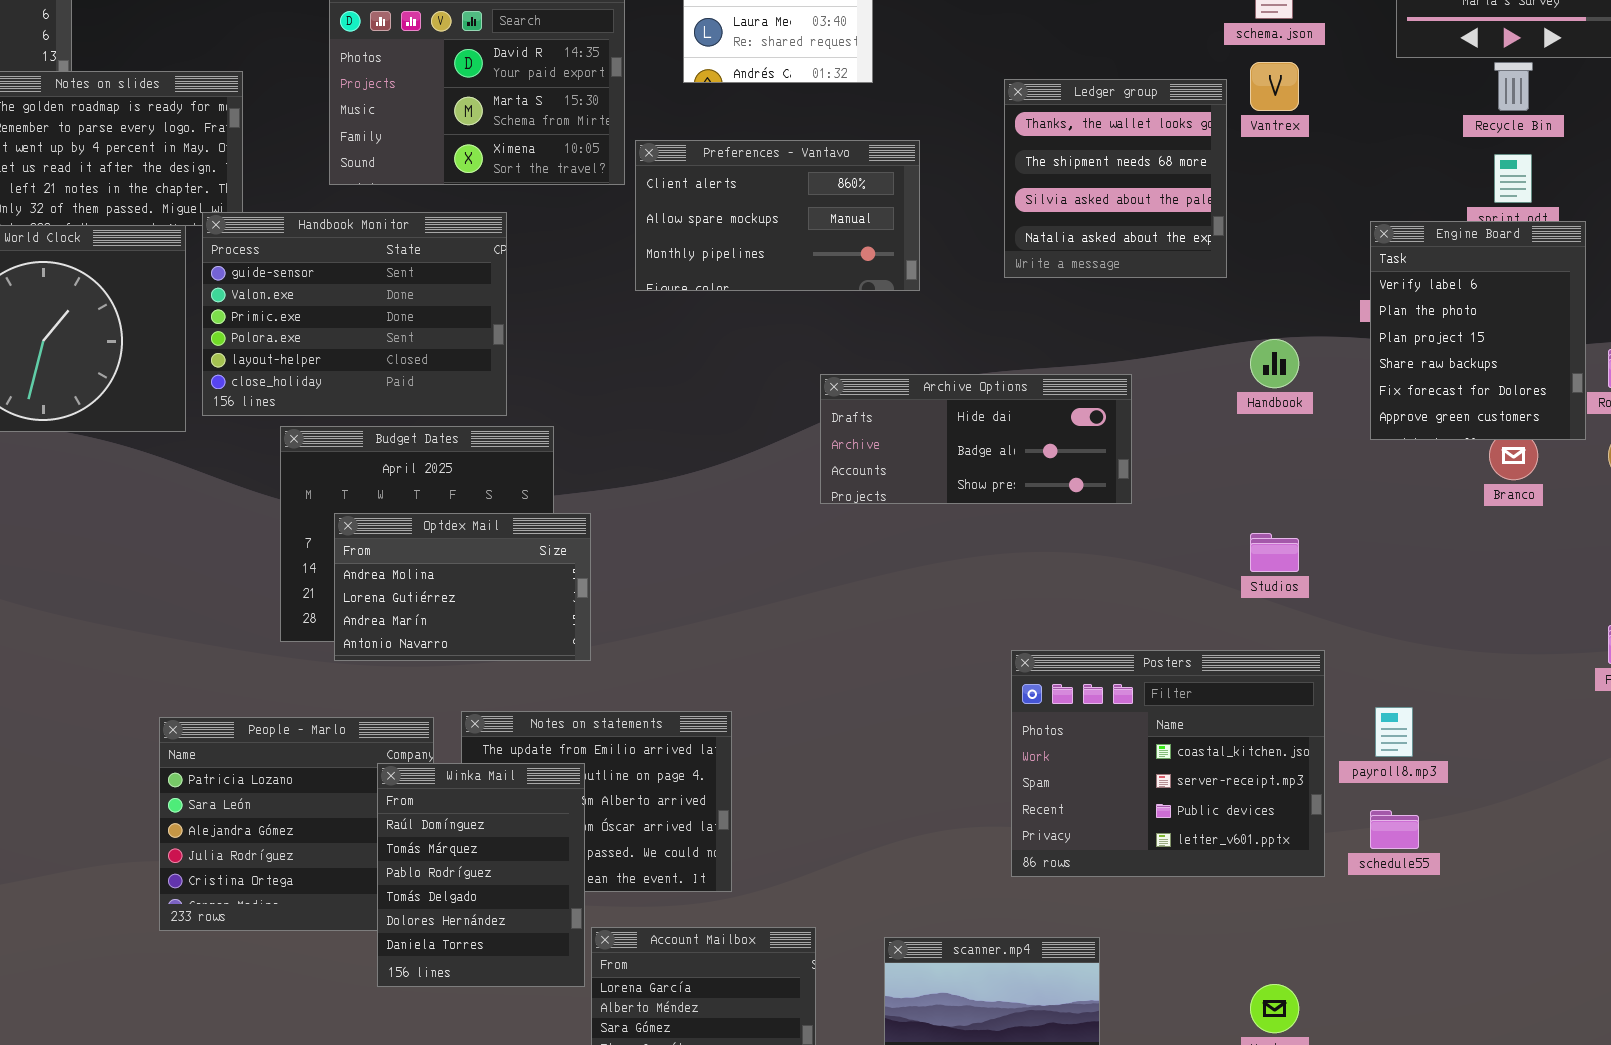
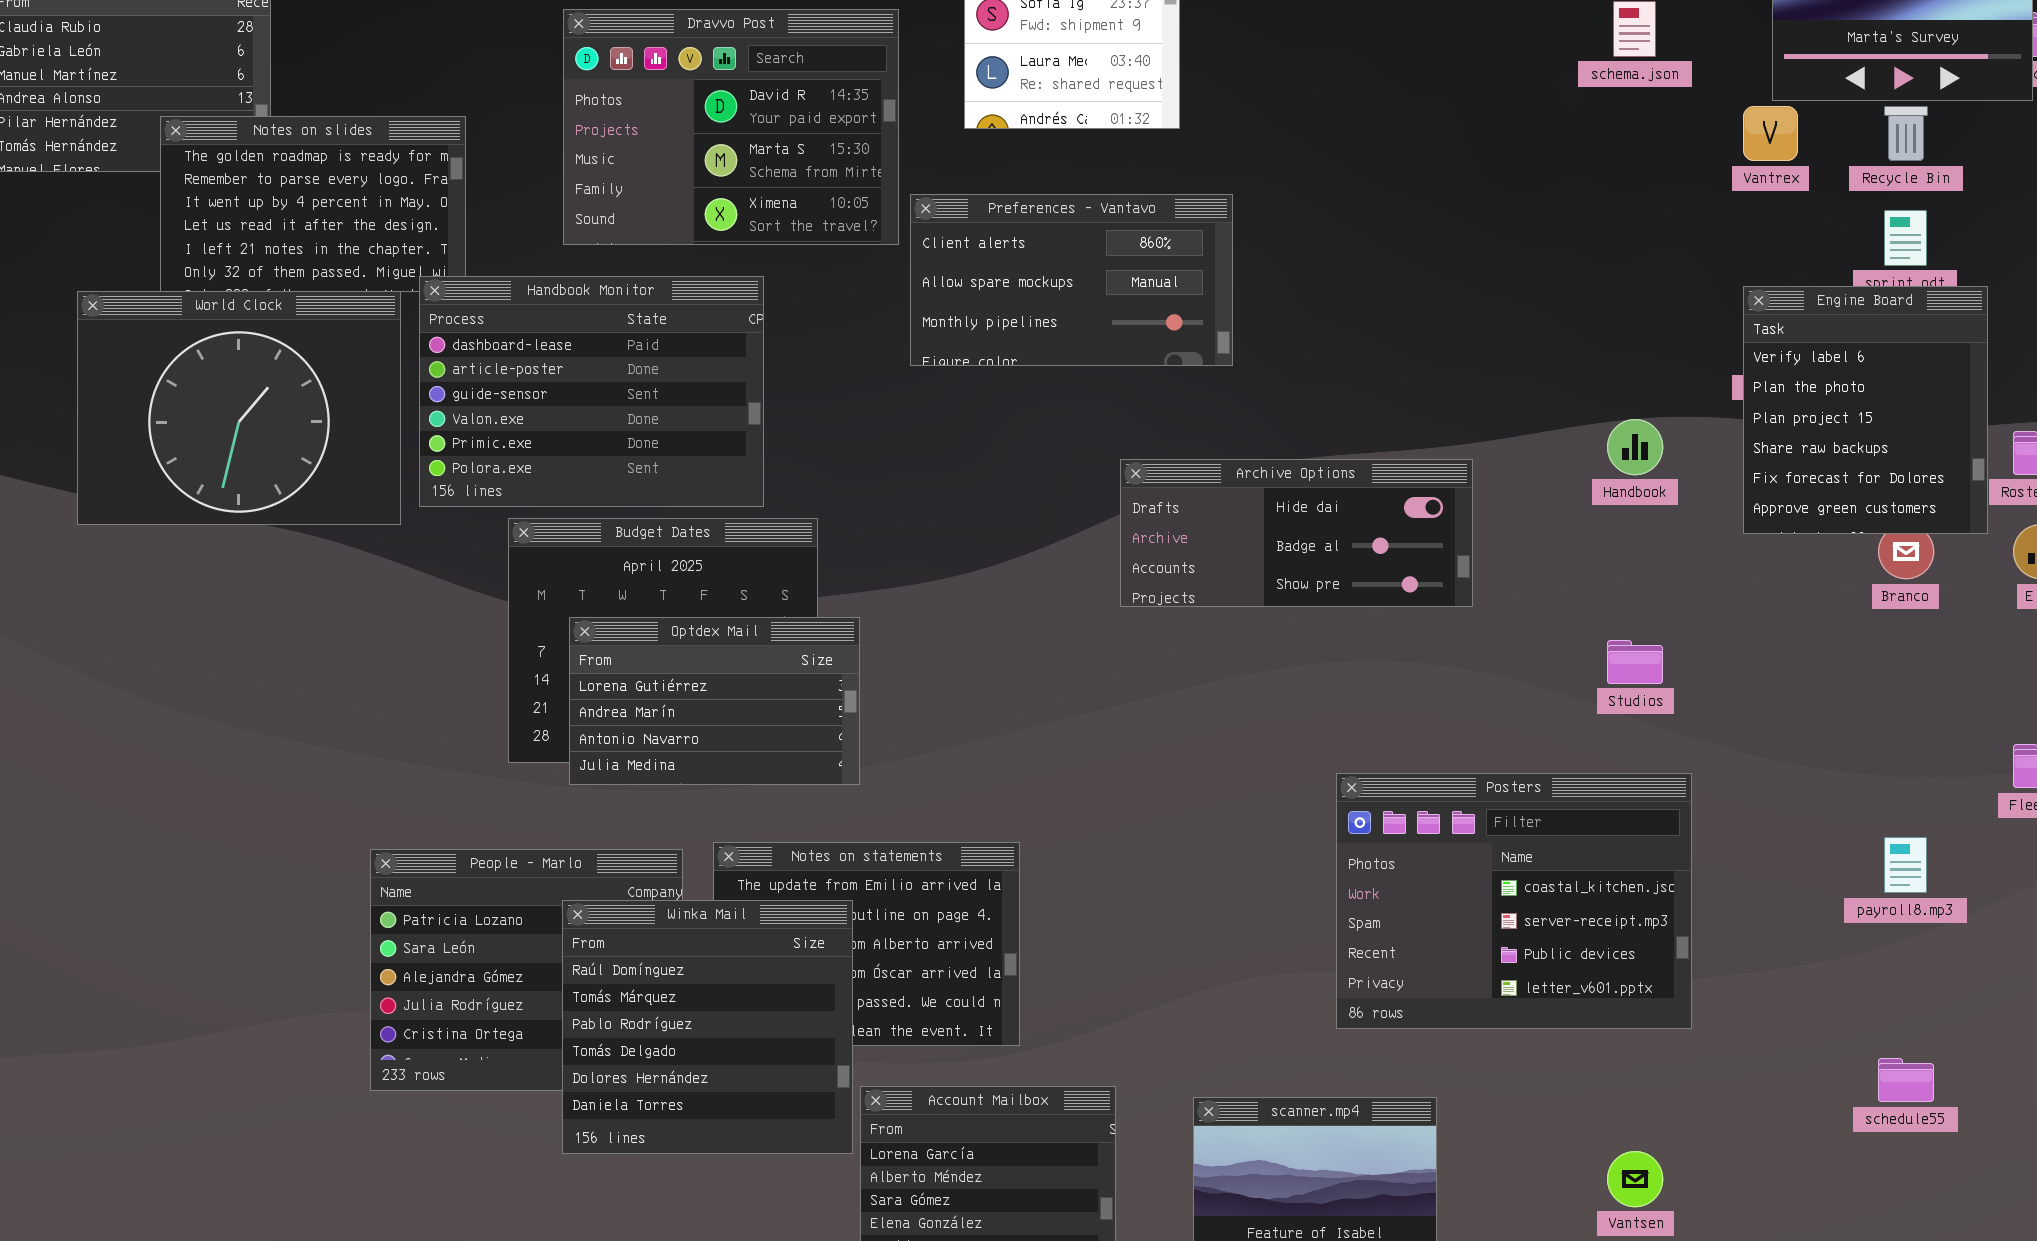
Vantrex: [1250,62,1299,111] -> [1743,106,1798,161], moved
Ledger group: [1004,79,1227,278] -> none, closed
Handbook Monitor: [202,212,507,416] -> [419,276,764,507], scrolled up 2 rows
Optdex Mail: [334,513,591,661] -> [569,617,860,785], scrolled down 1 row
payroll8.mp3: [1375,707,1413,757] -> [1884,837,1927,893], moved
Winka Mail: [377,763,585,987] -> [562,900,853,1154], resized
schedule55: [1370,810,1419,849] -> [1878,1058,1934,1102], moved

